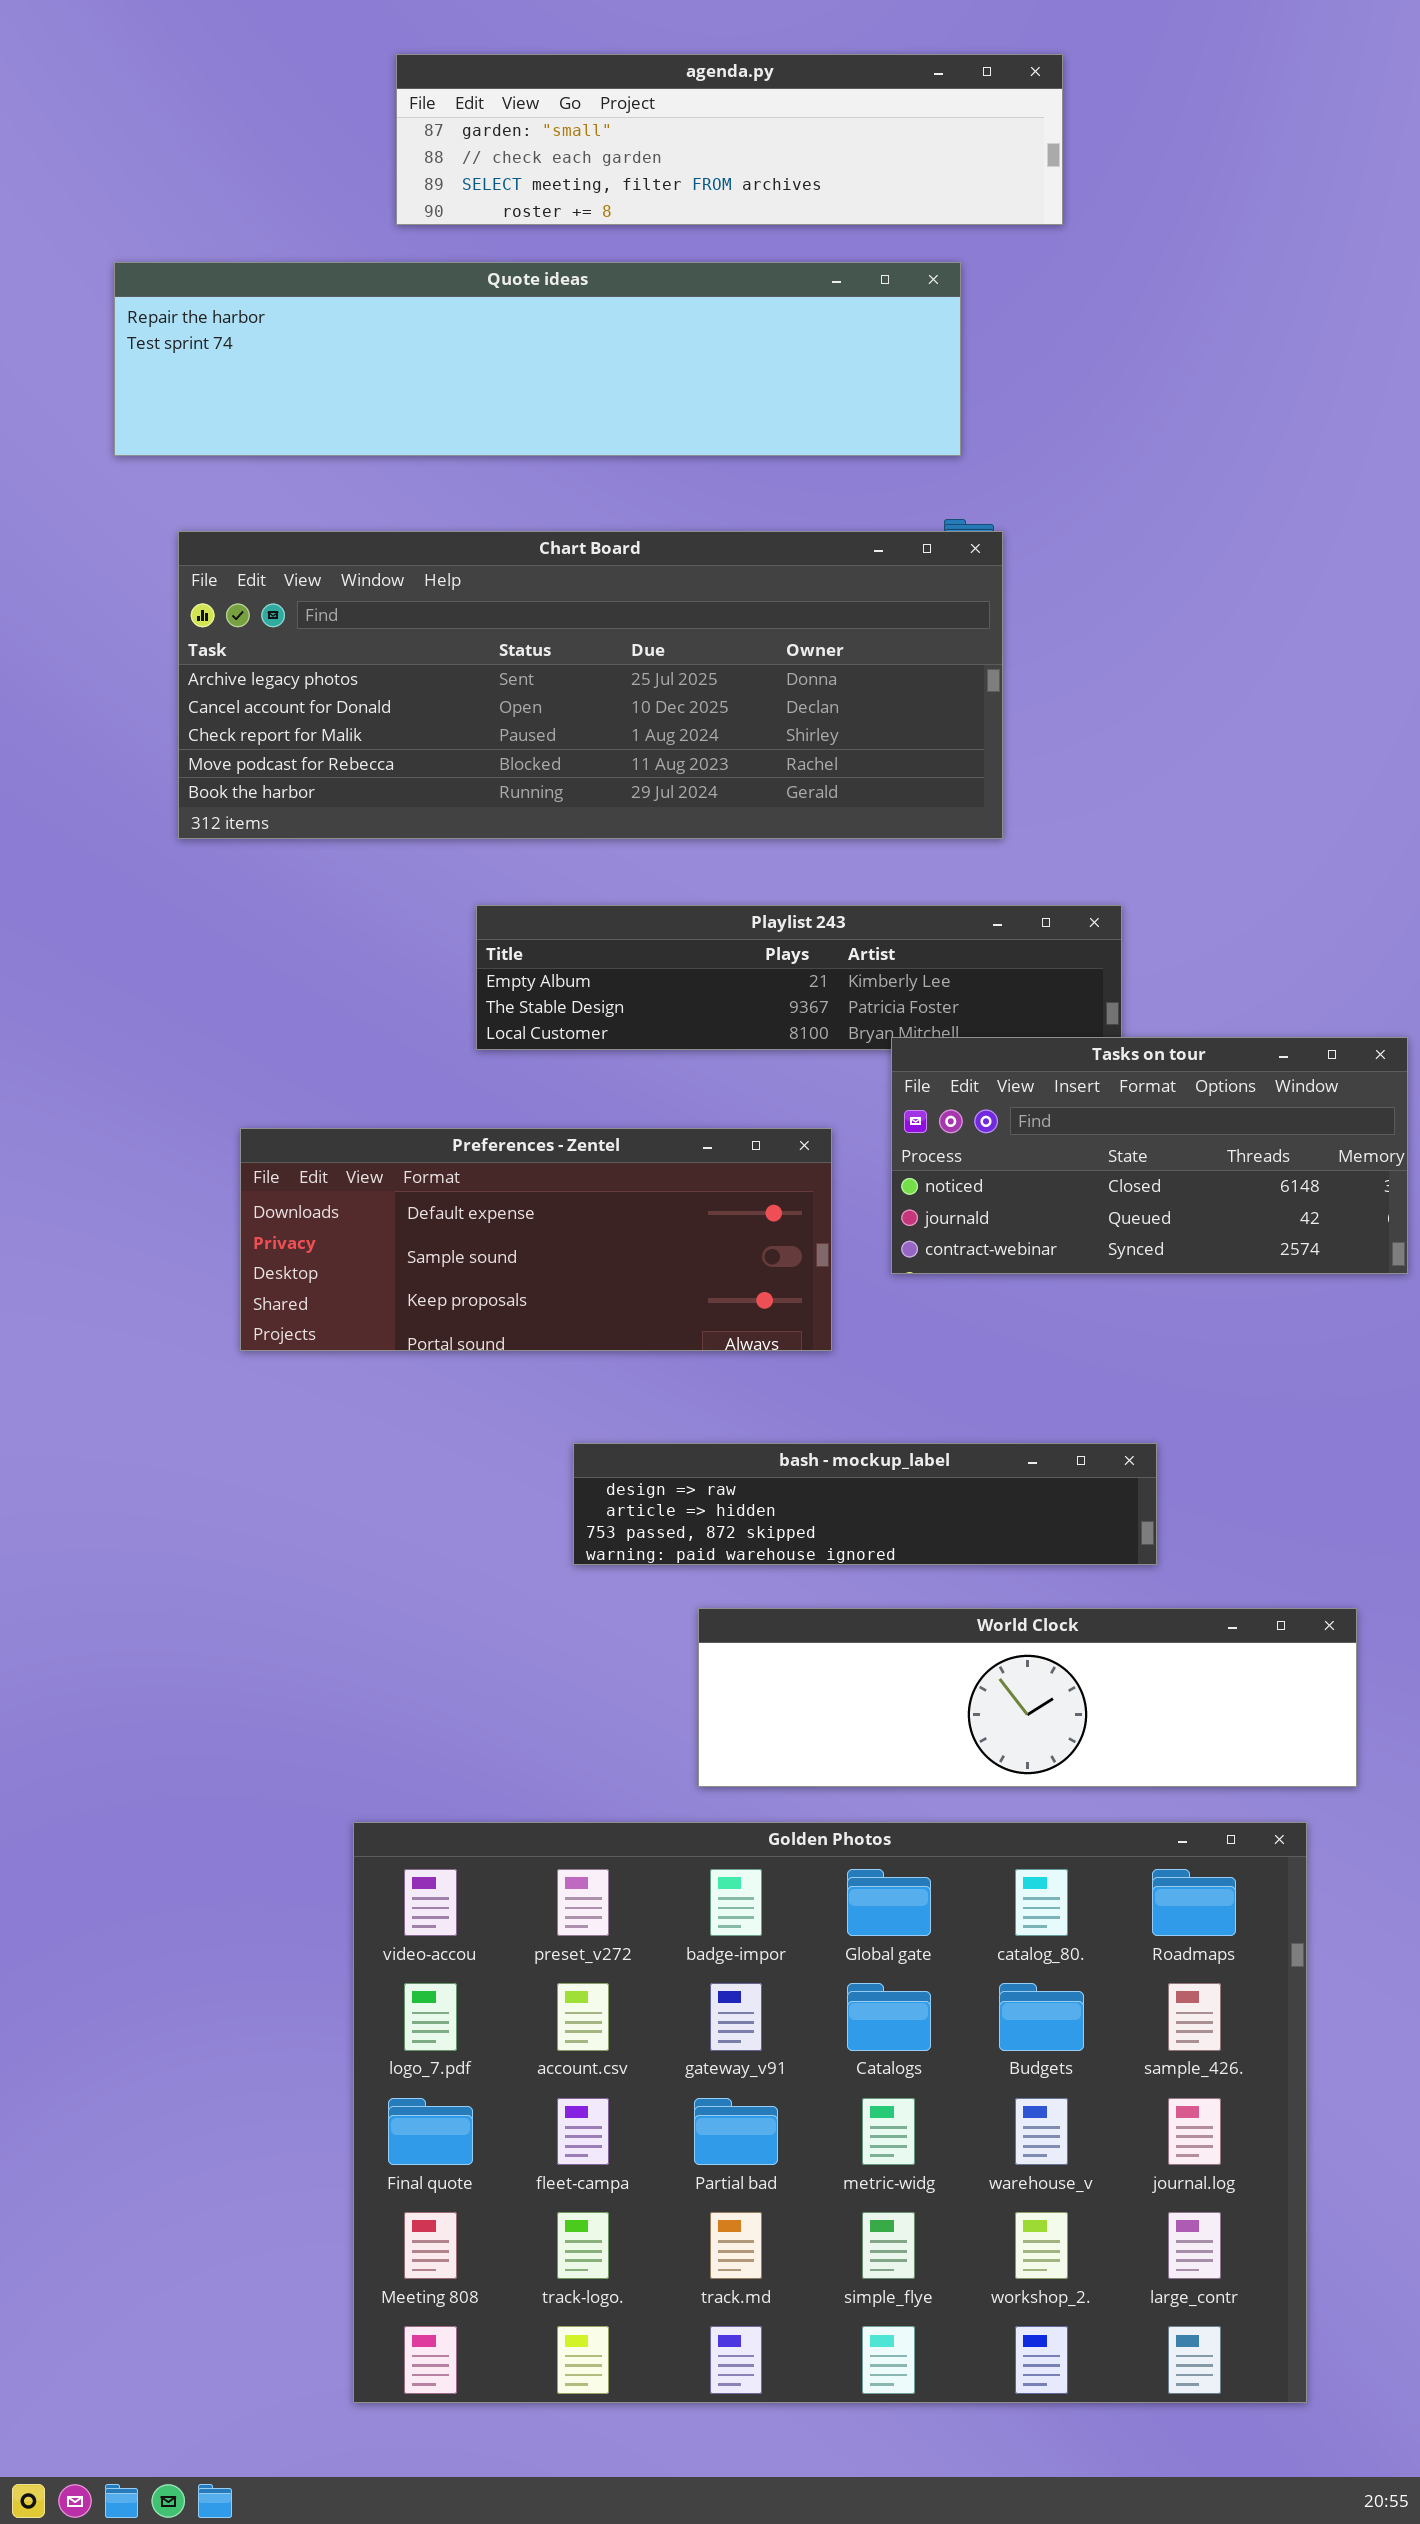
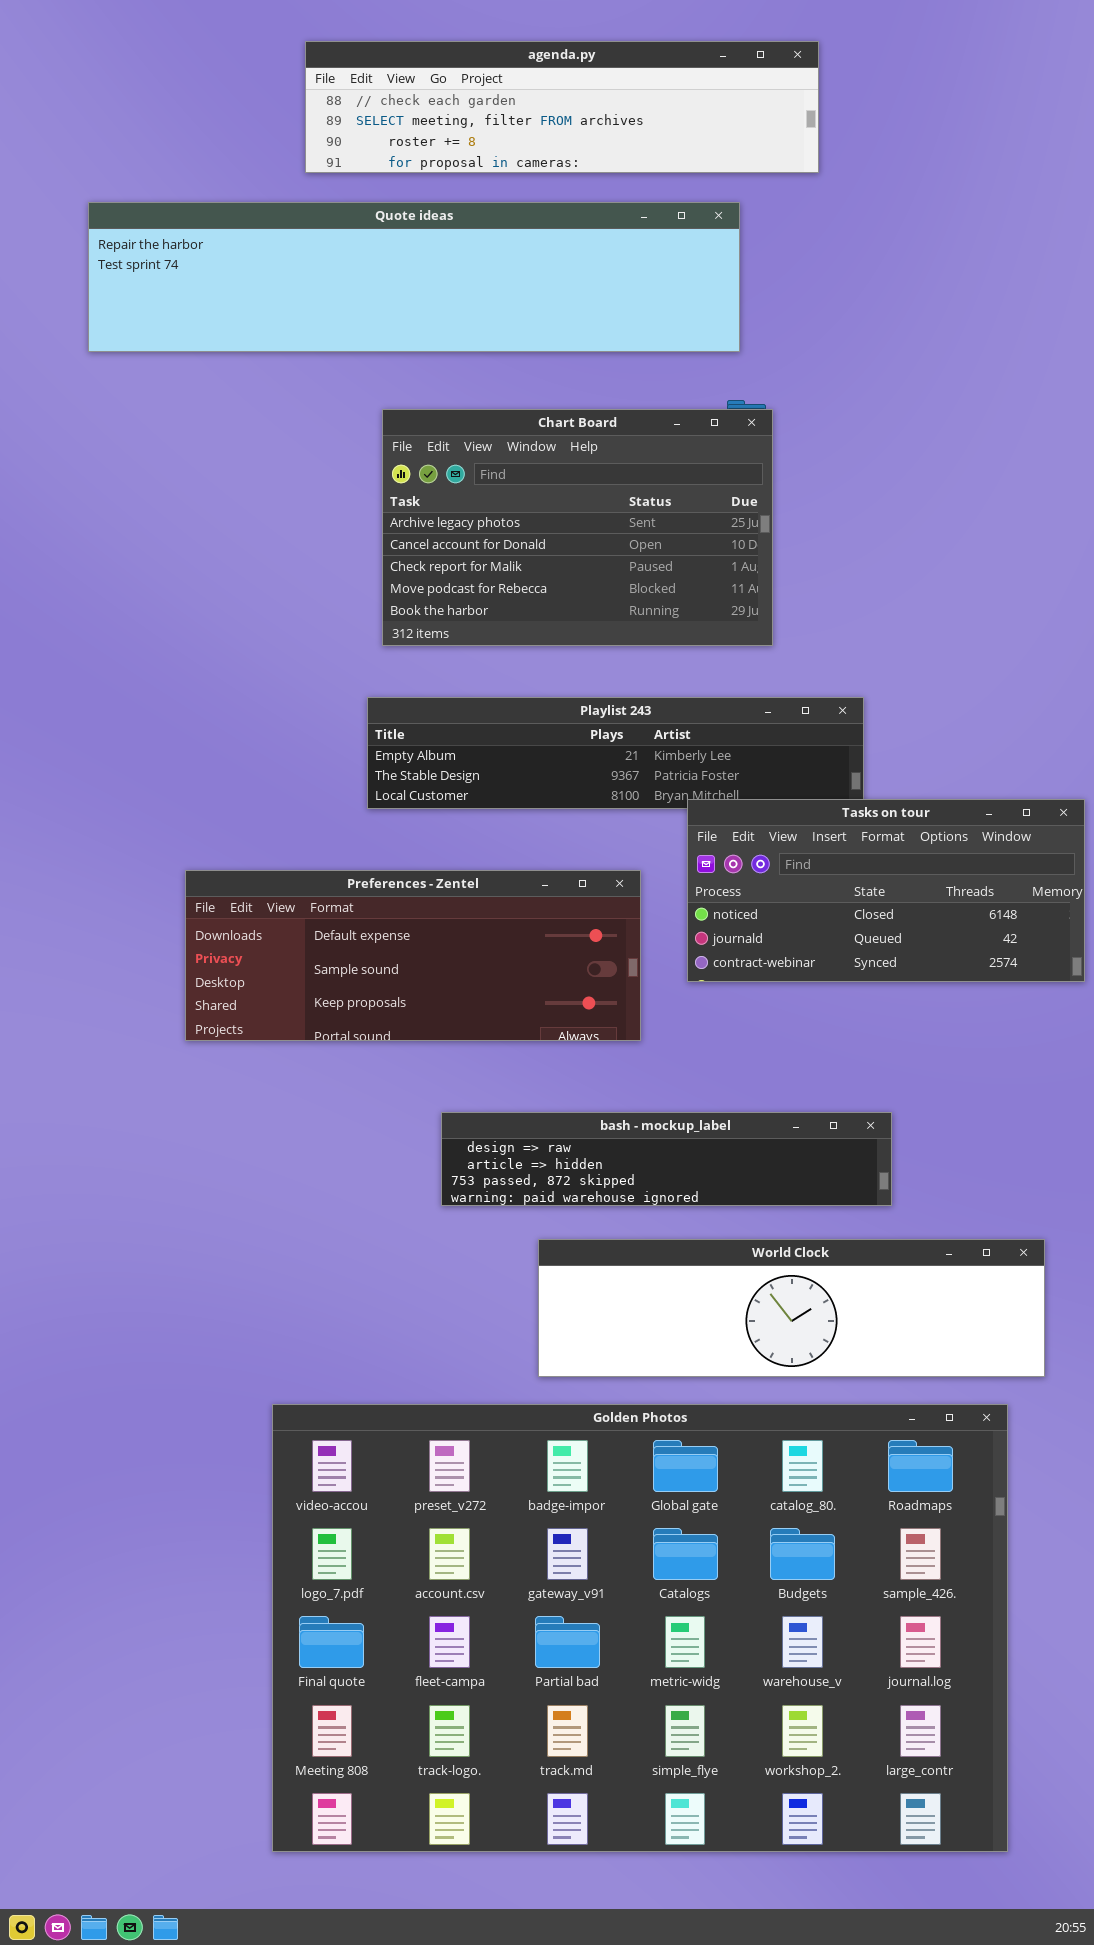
agenda.py: [396,54,1063,225] -> [305,41,819,173], scrolled down 1 row
Chart Board: [178,531,1003,839] -> [382,409,773,646], resized

